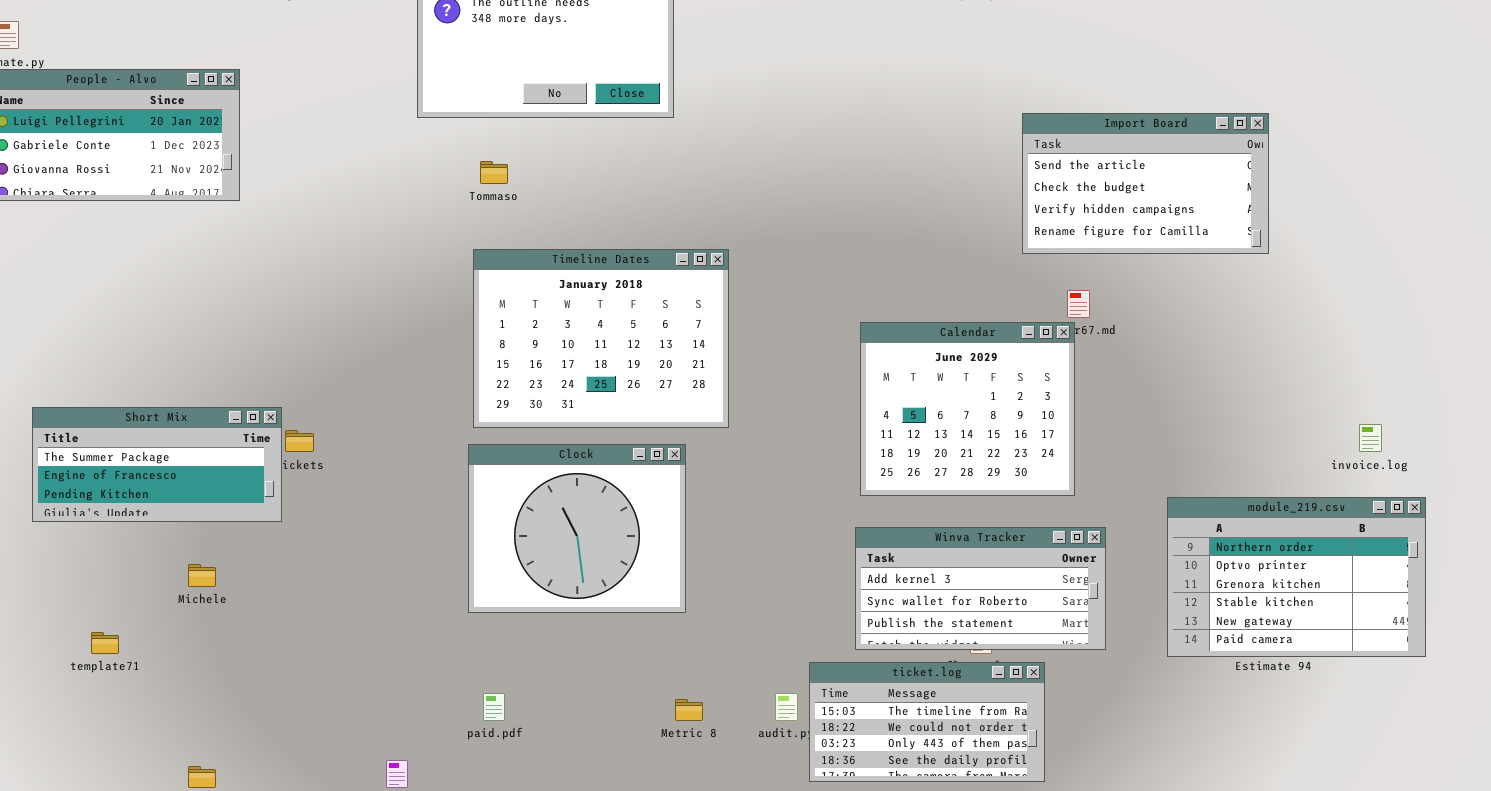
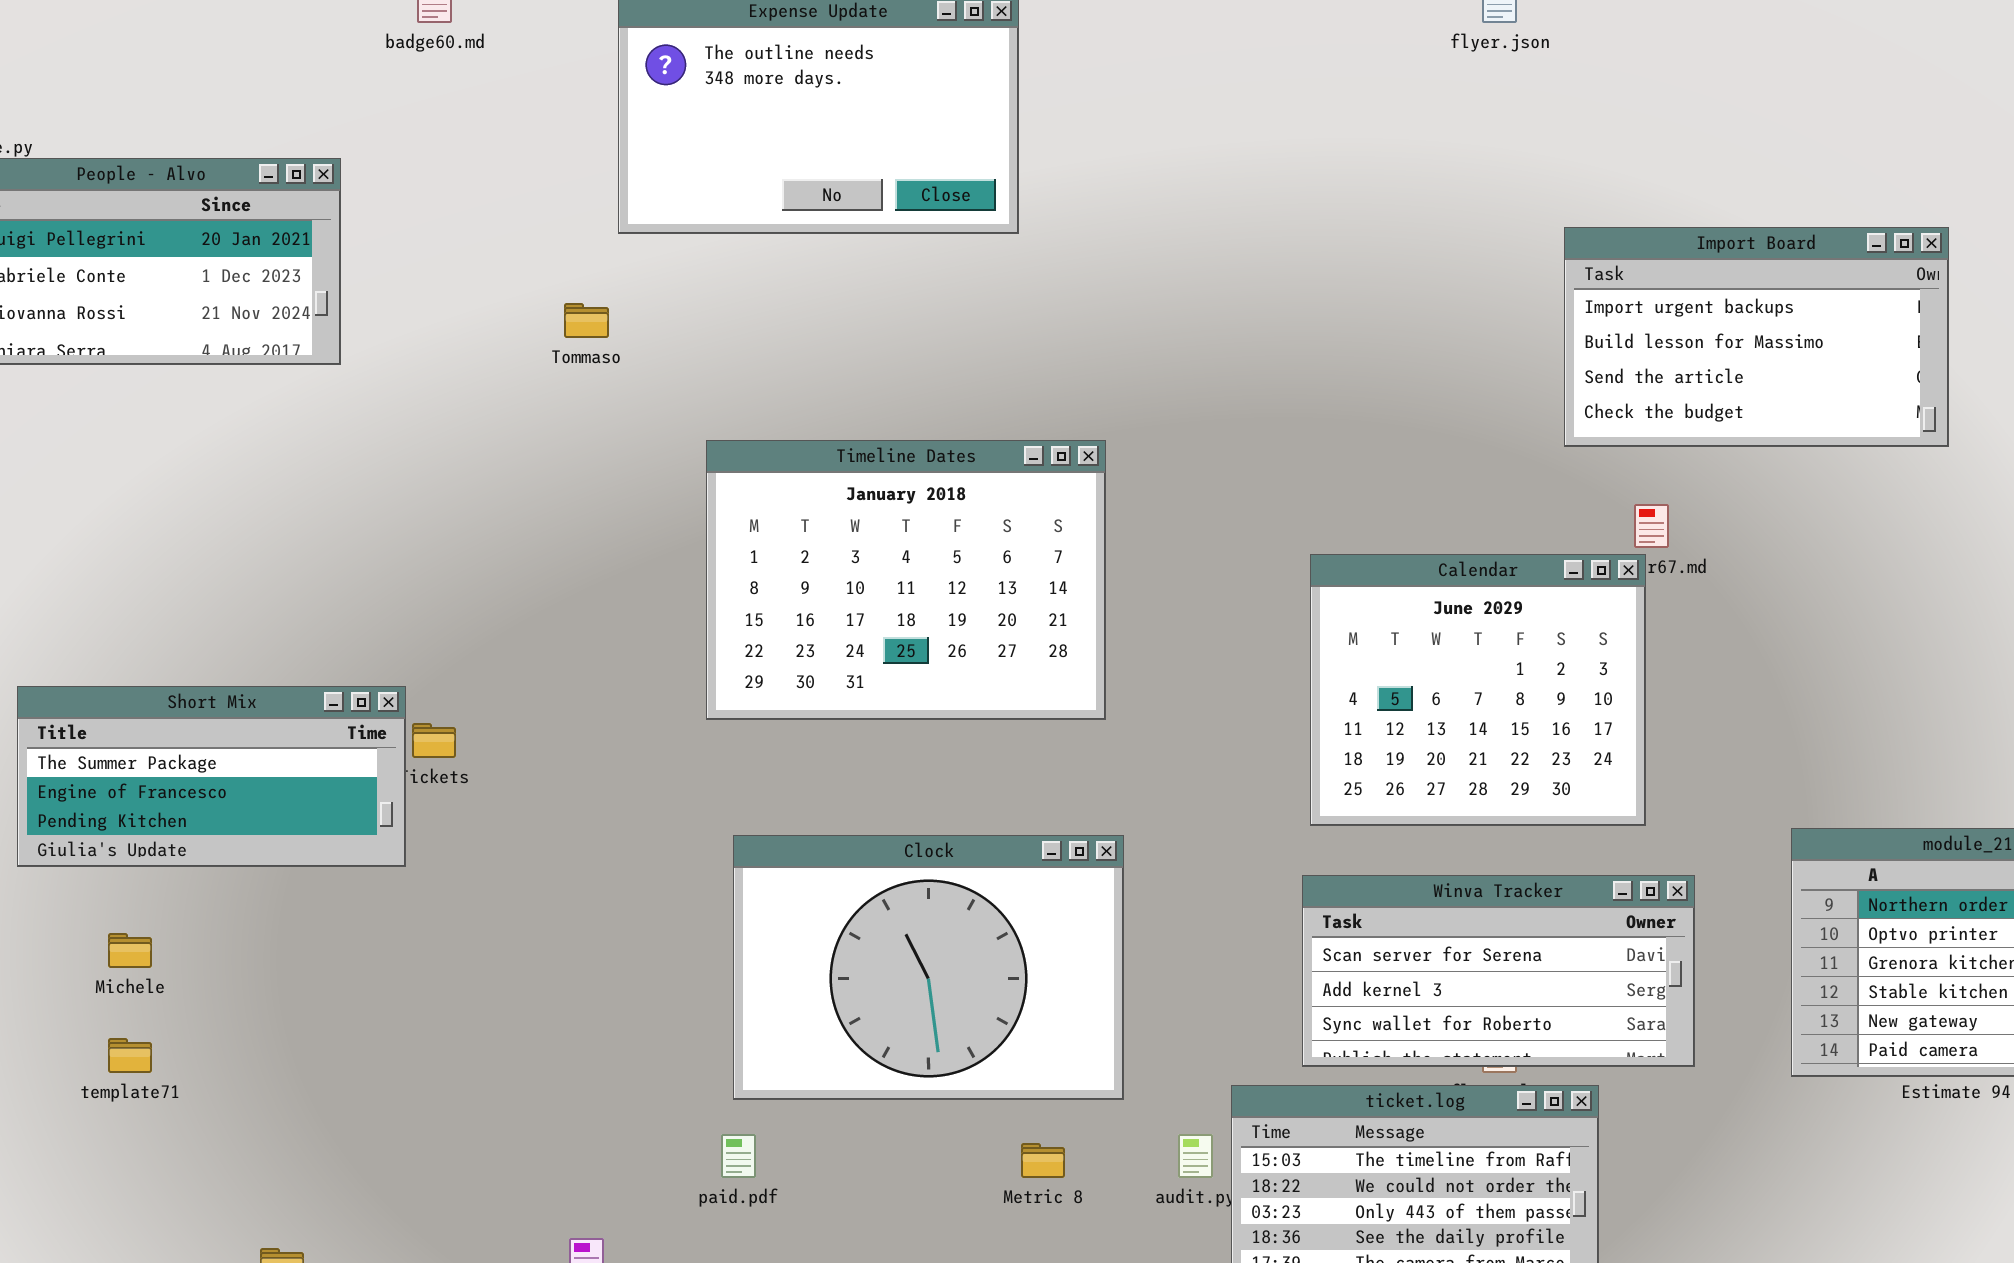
Import Board: [1022,113,1269,254] -> [1564,227,1949,447], scrolled up 2 rows
Tommaso: [480,161,508,184] -> [564,303,609,338], moved
Clock: [468,444,686,613] -> [733,835,1124,1100], moved, resized
Winva Tracker: [855,527,1106,650] -> [1302,875,1695,1067], scrolled up 1 row
Michele: [188,564,216,587] -> [108,933,152,968], moved

